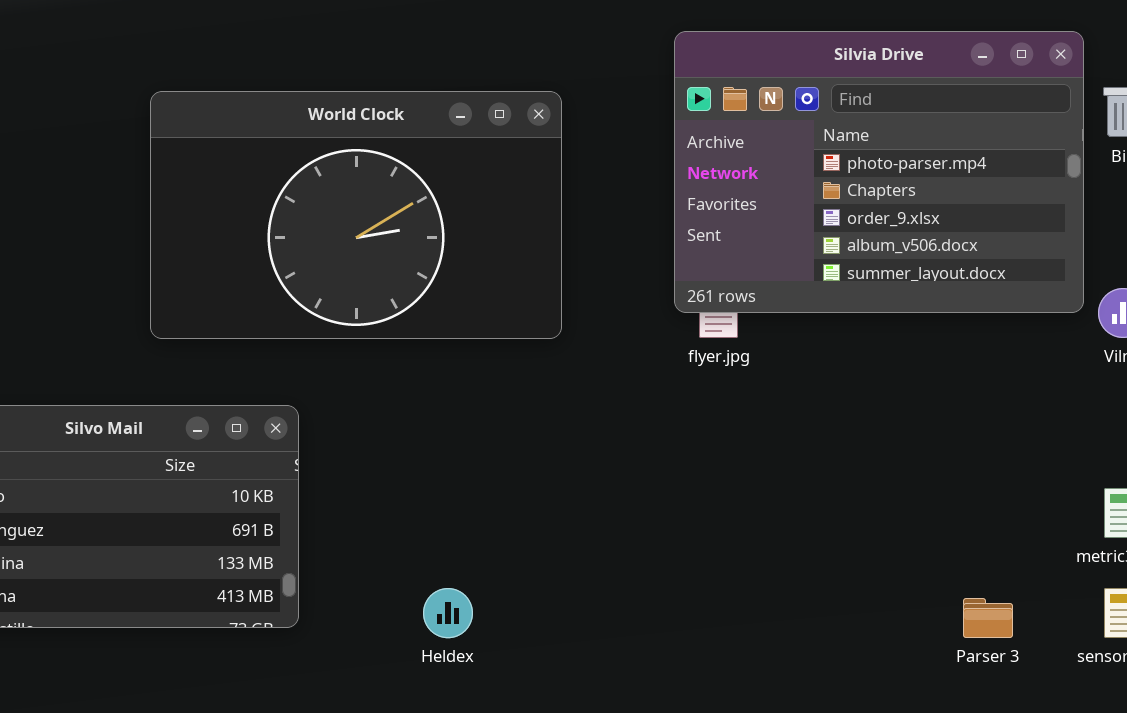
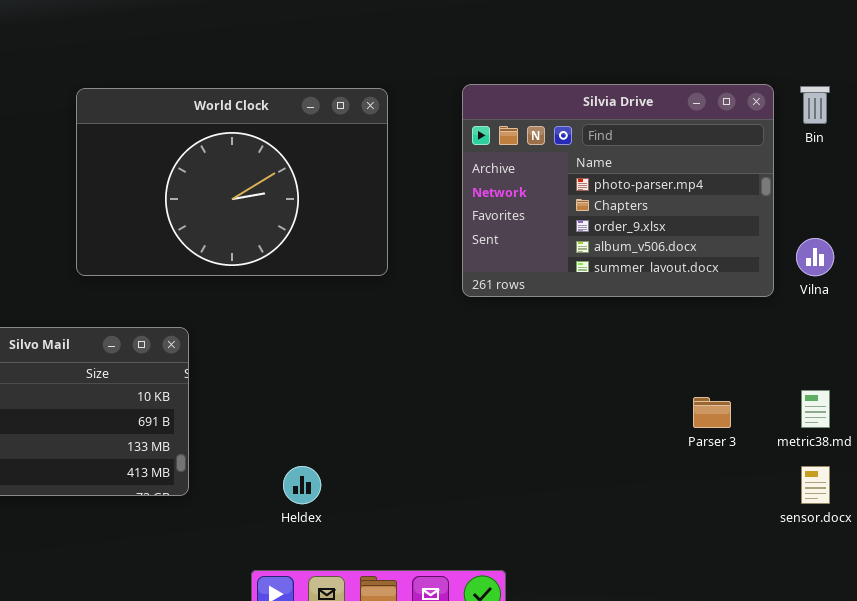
Silvia Drive: [674,31,1084,313] -> [462,84,774,297], moved
Parser 3: [963,598,1013,638] -> [693,397,731,428], moved

